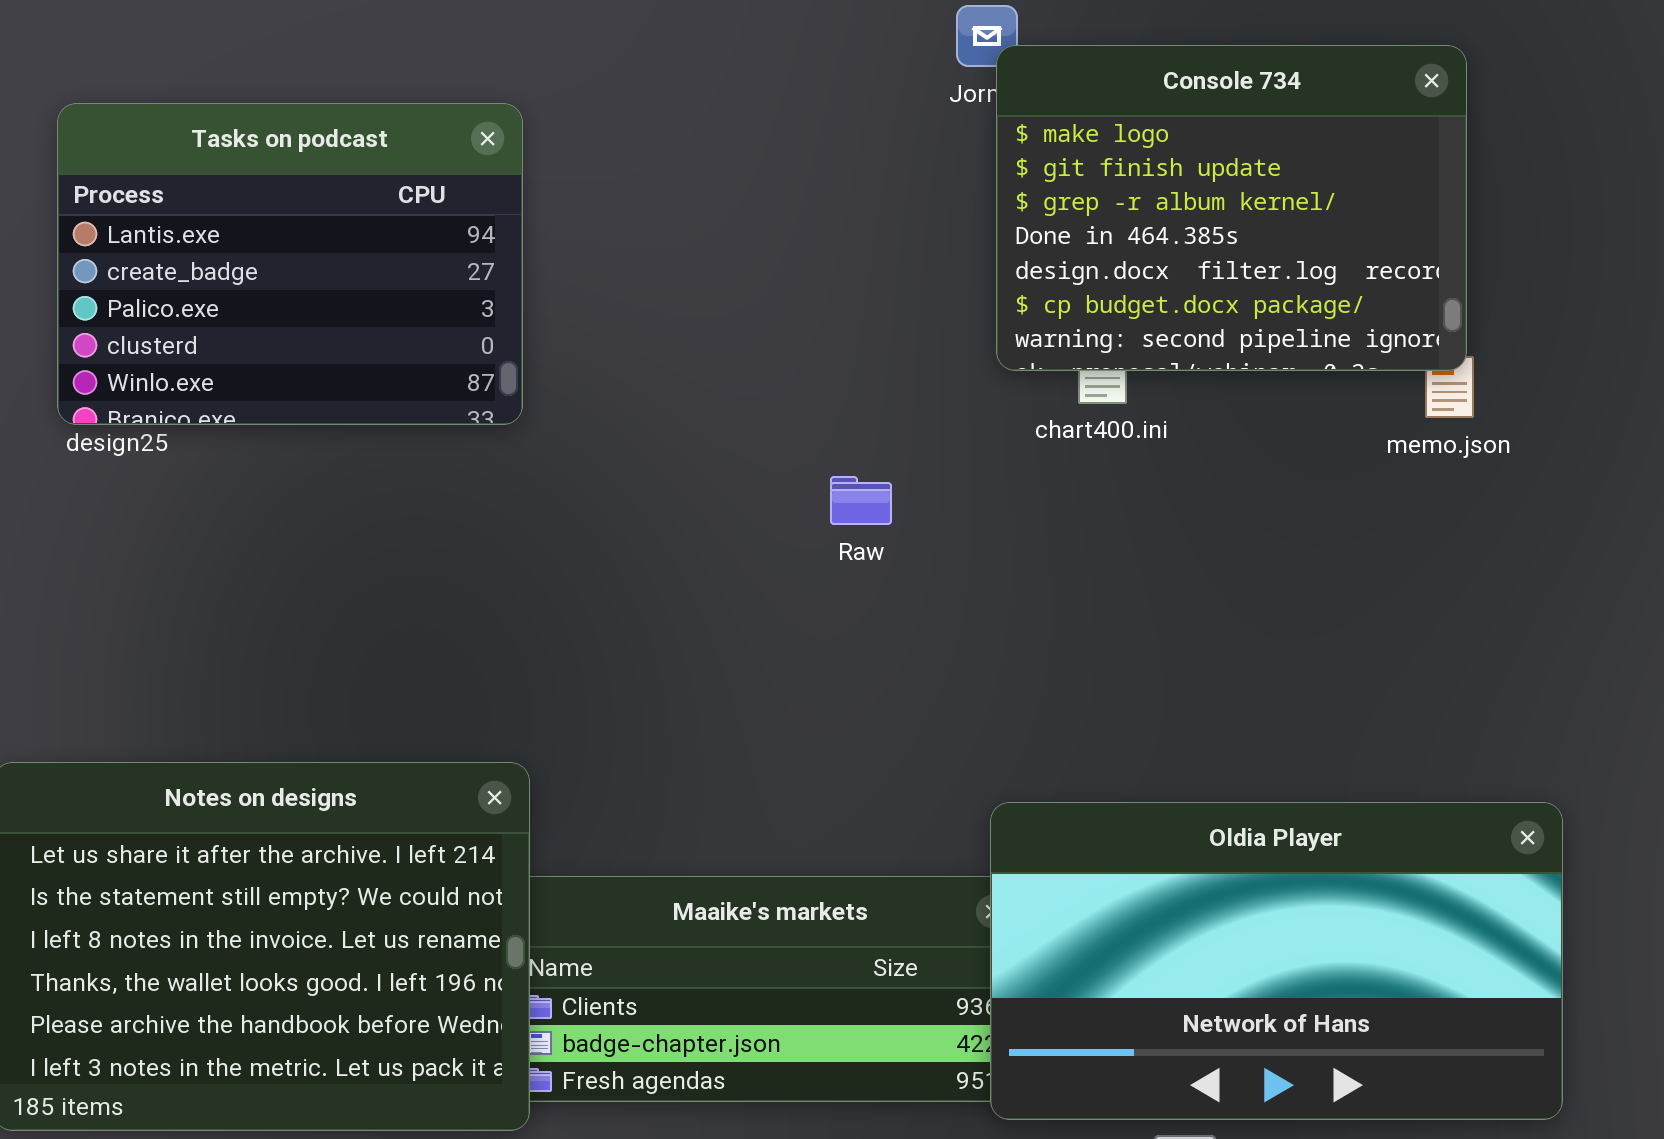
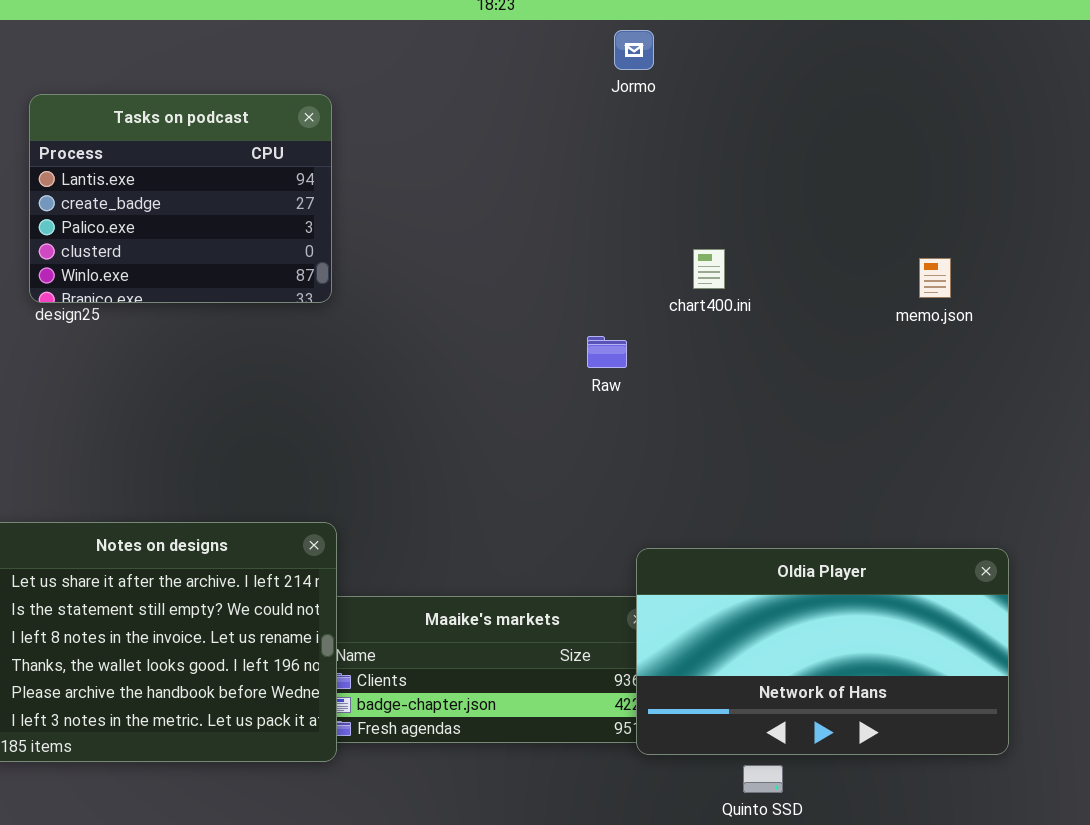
Console 734: [996,45,1467,371] -> none, closed
Raw: [830,476,892,525] -> [587,336,627,368], moved

